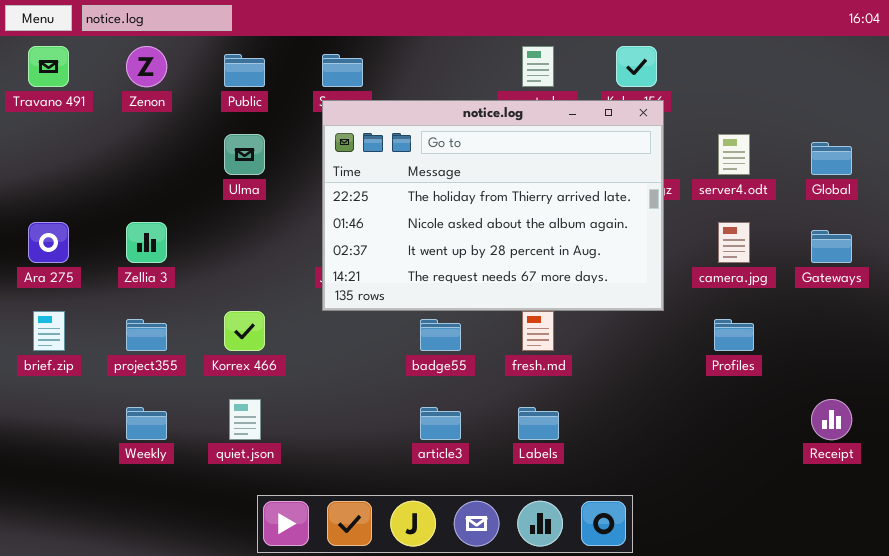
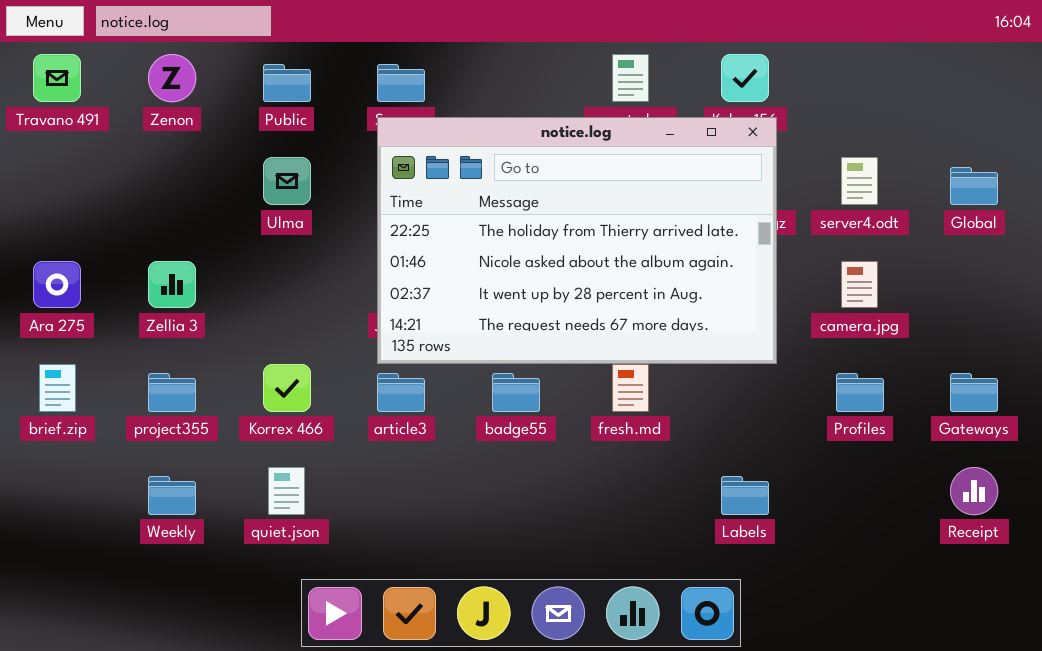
Gateways: [811,230,852,263] -> [950,373,998,412], moved
article3: [420,407,461,440] -> [377,373,425,412], moved
Labels: [518,407,559,440] -> [721,476,769,515], moved

